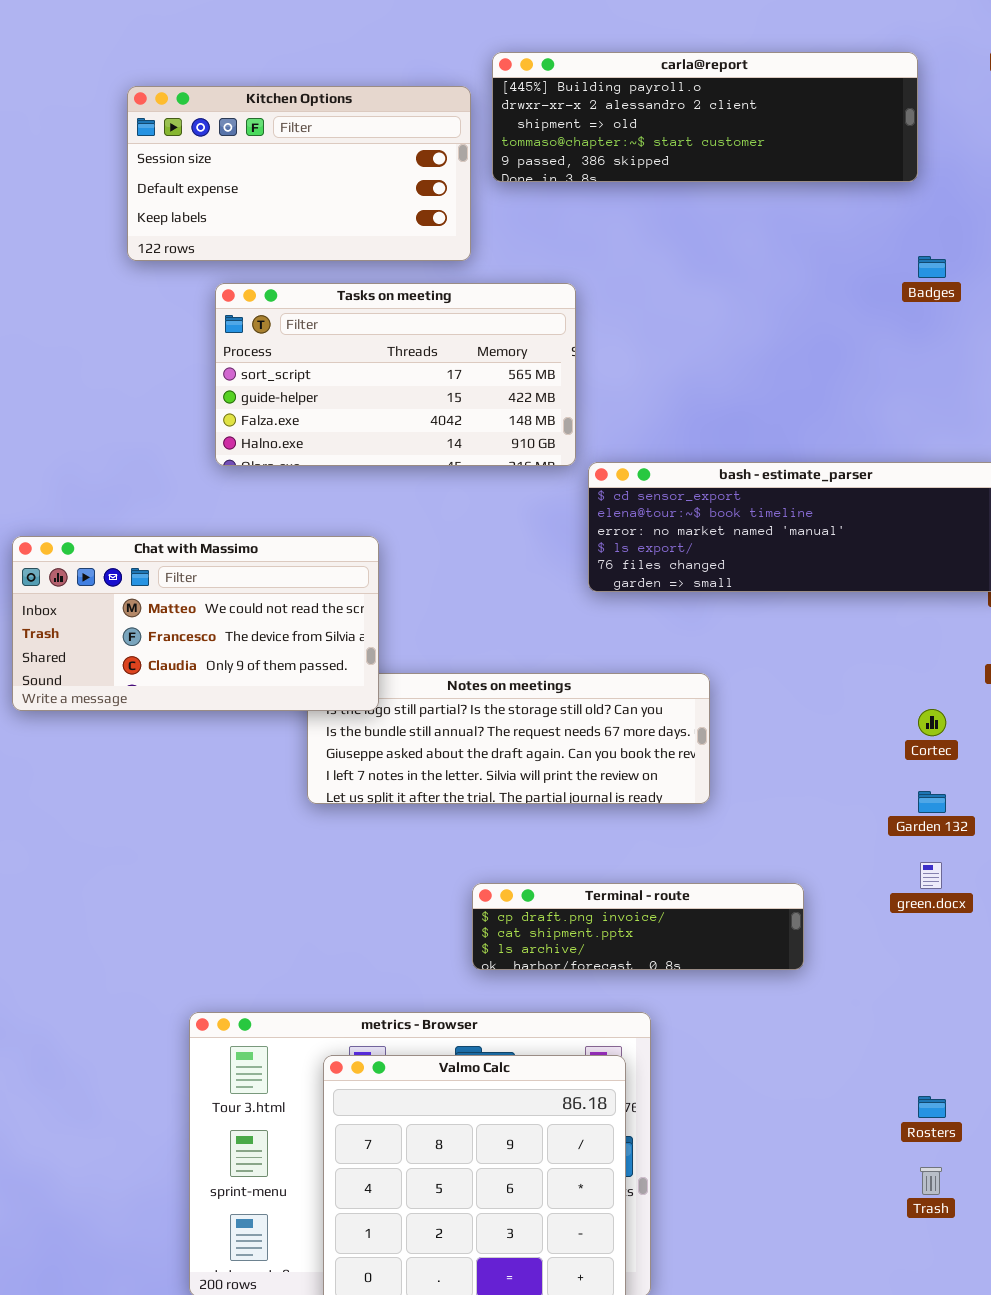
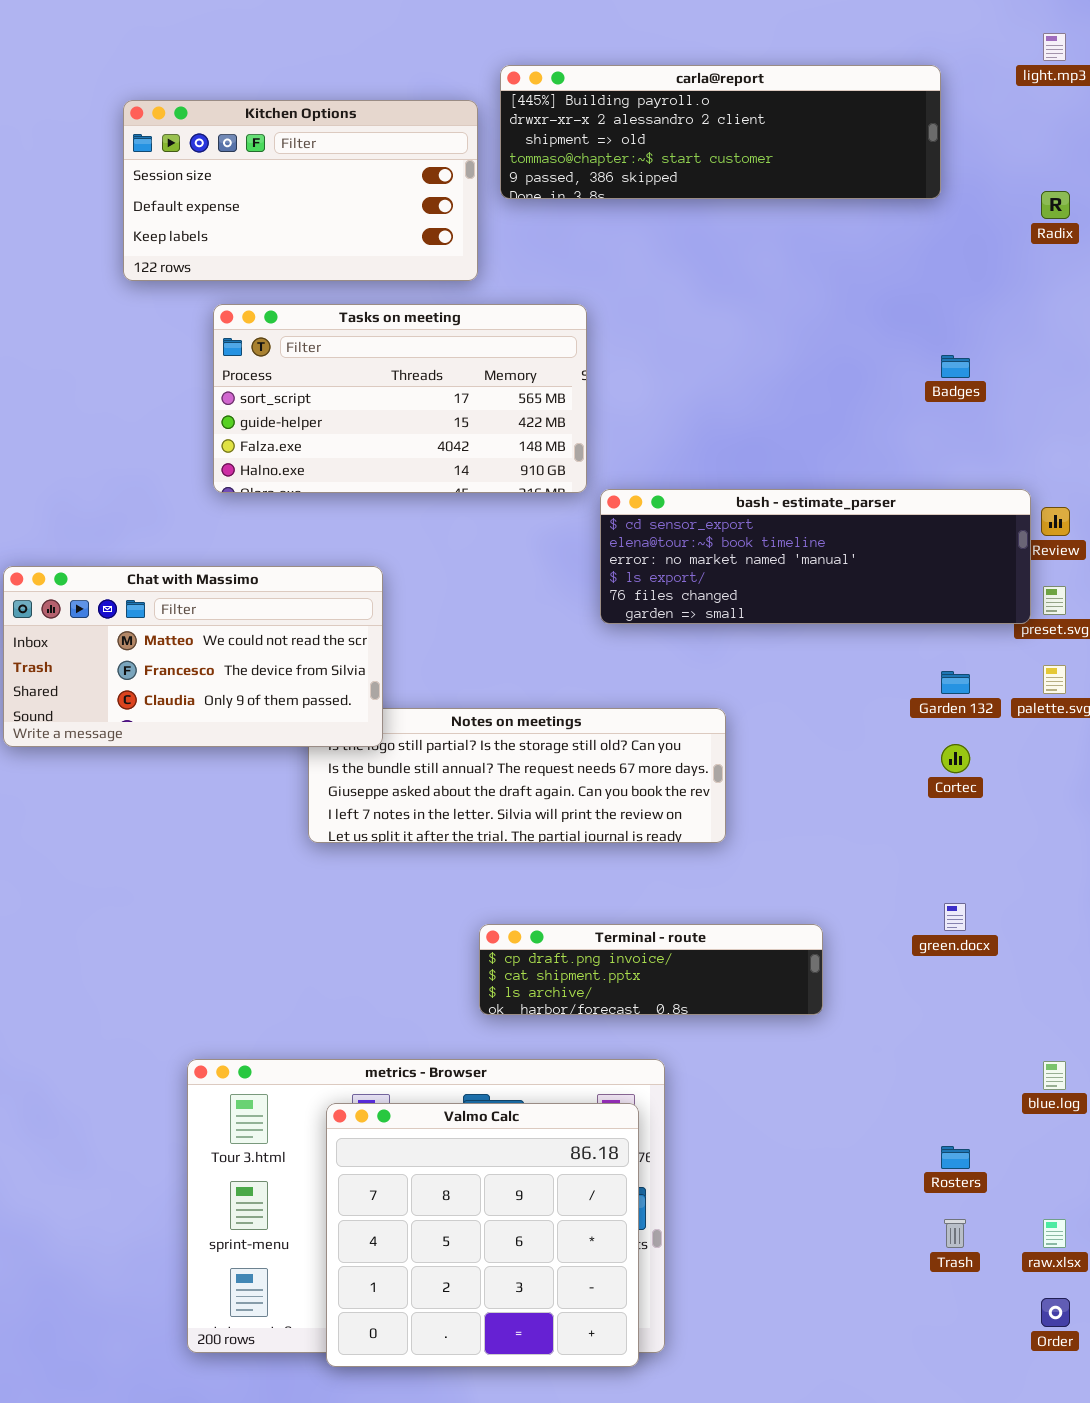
Badges: [918,256,946,278] -> [941,355,970,378], moved
Garden 132: [918,791,946,813] -> [941,671,970,694], moved

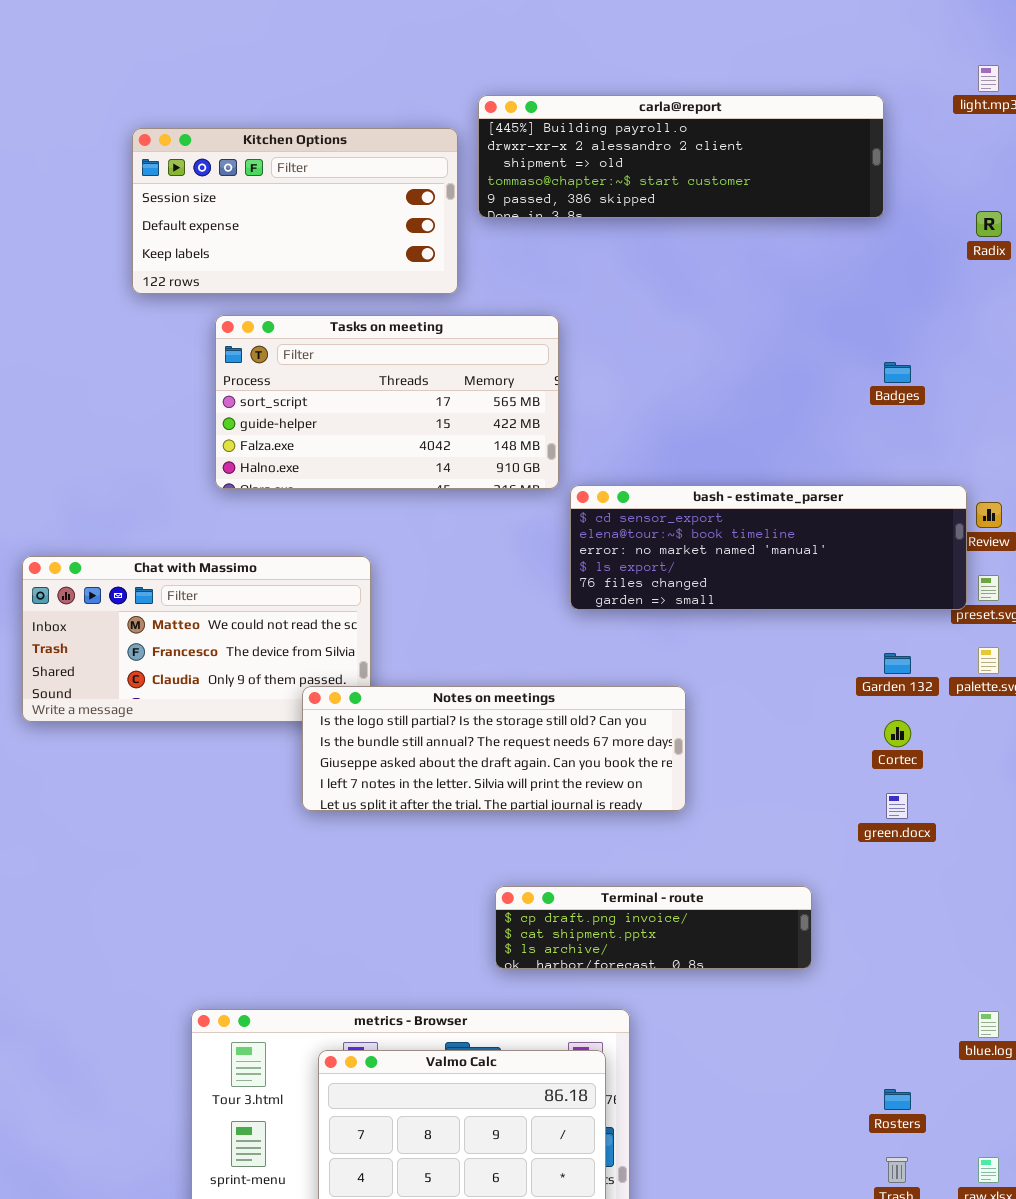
Notes on meetings: [308,708,726,843] -> [302,686,686,811], raised
green.docx: [944,903,966,931] -> [886,793,908,819], moved
Terminal - route: [479,924,823,1015] -> [495,886,812,969], moved

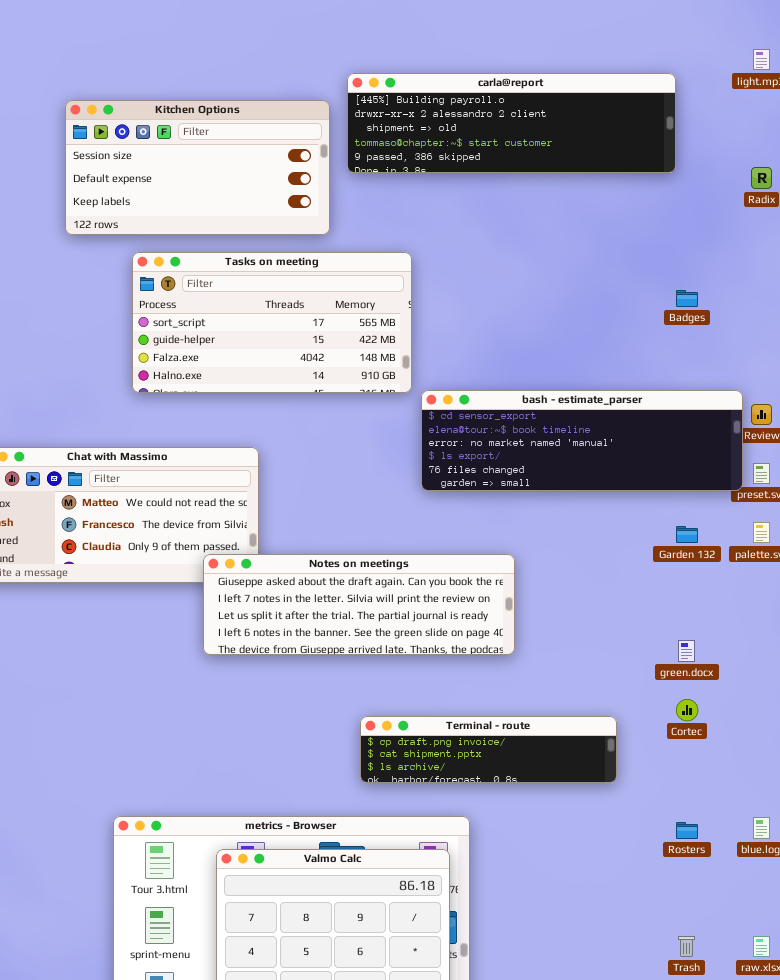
Notes on meetings: [302,686,686,811] -> [203,554,515,655], scrolled down 2 rows
Cortec: [884,720,911,747] -> [676,699,698,721], moved
Rosters: [884,1089,911,1110] -> [676,822,698,839], moved

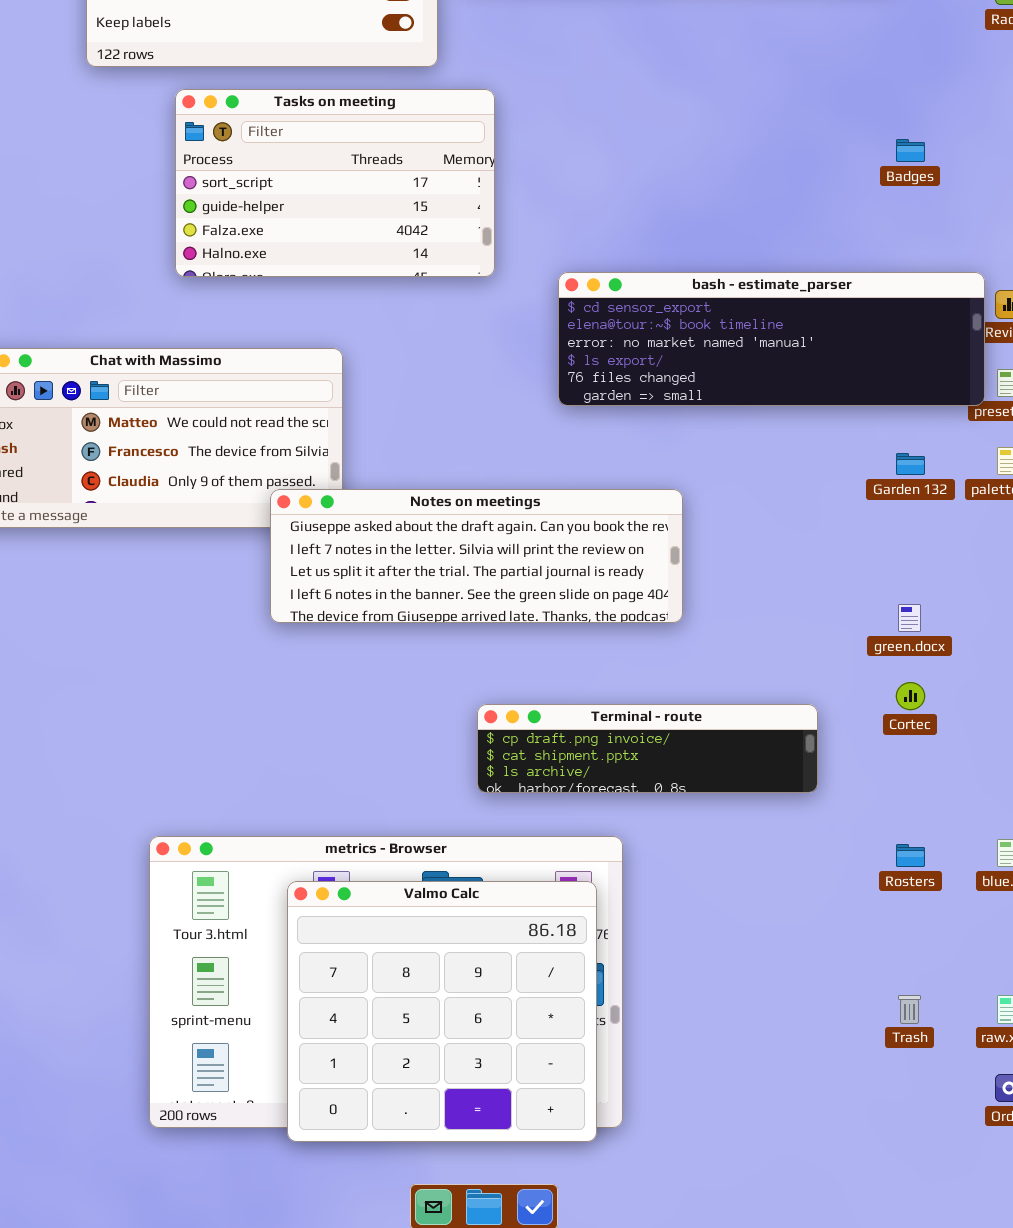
Tasks on meeting: [132,252,412,393] -> [175,89,495,277], resized

